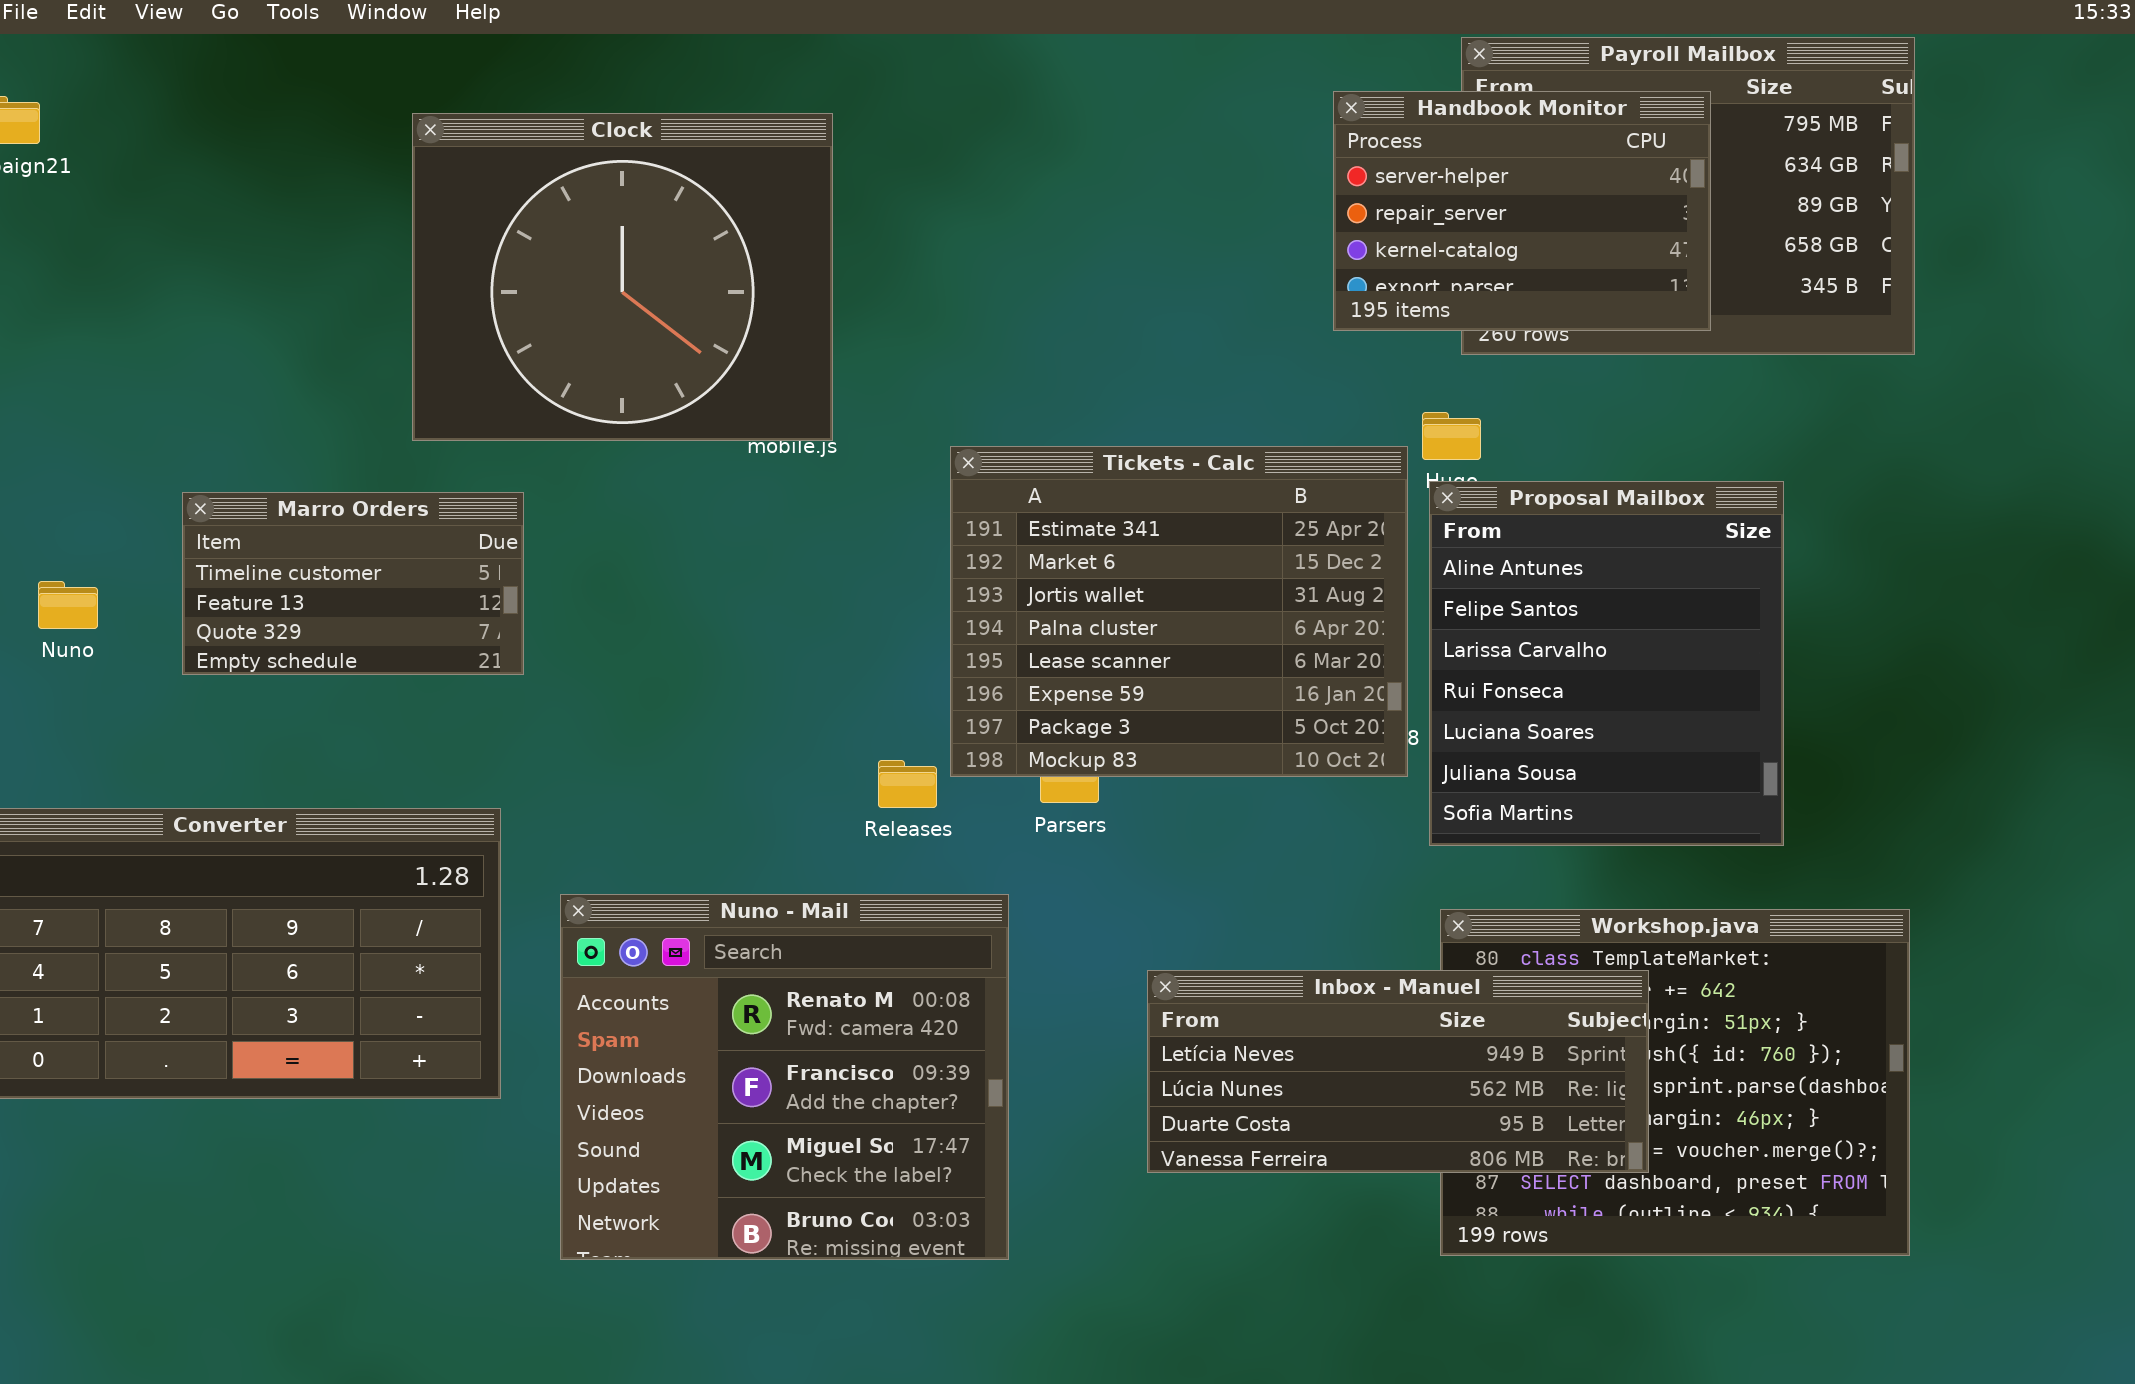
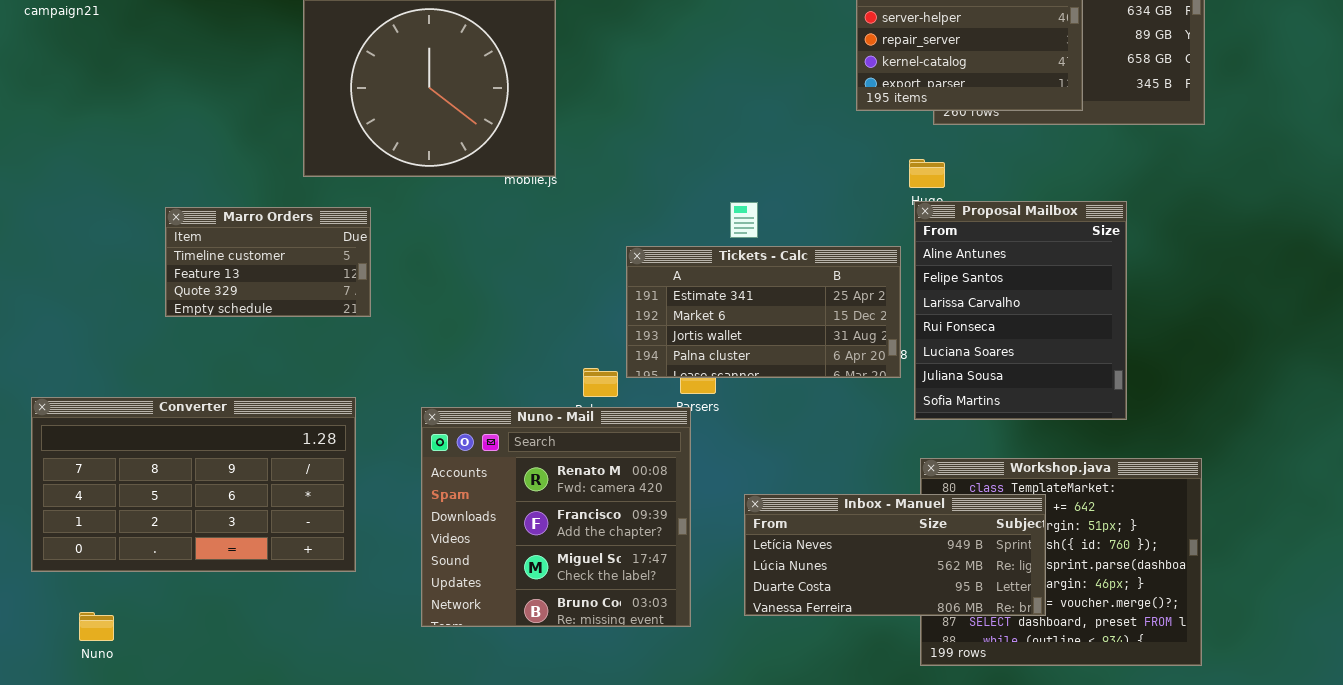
Tickets - Calc: [950,446,1408,777] -> [626,246,901,378], resized
Nuno: [38,581,98,629] -> [79,612,114,641], moved
Nuno - Mail: [560,894,1009,1260] -> [421,407,691,627], moved

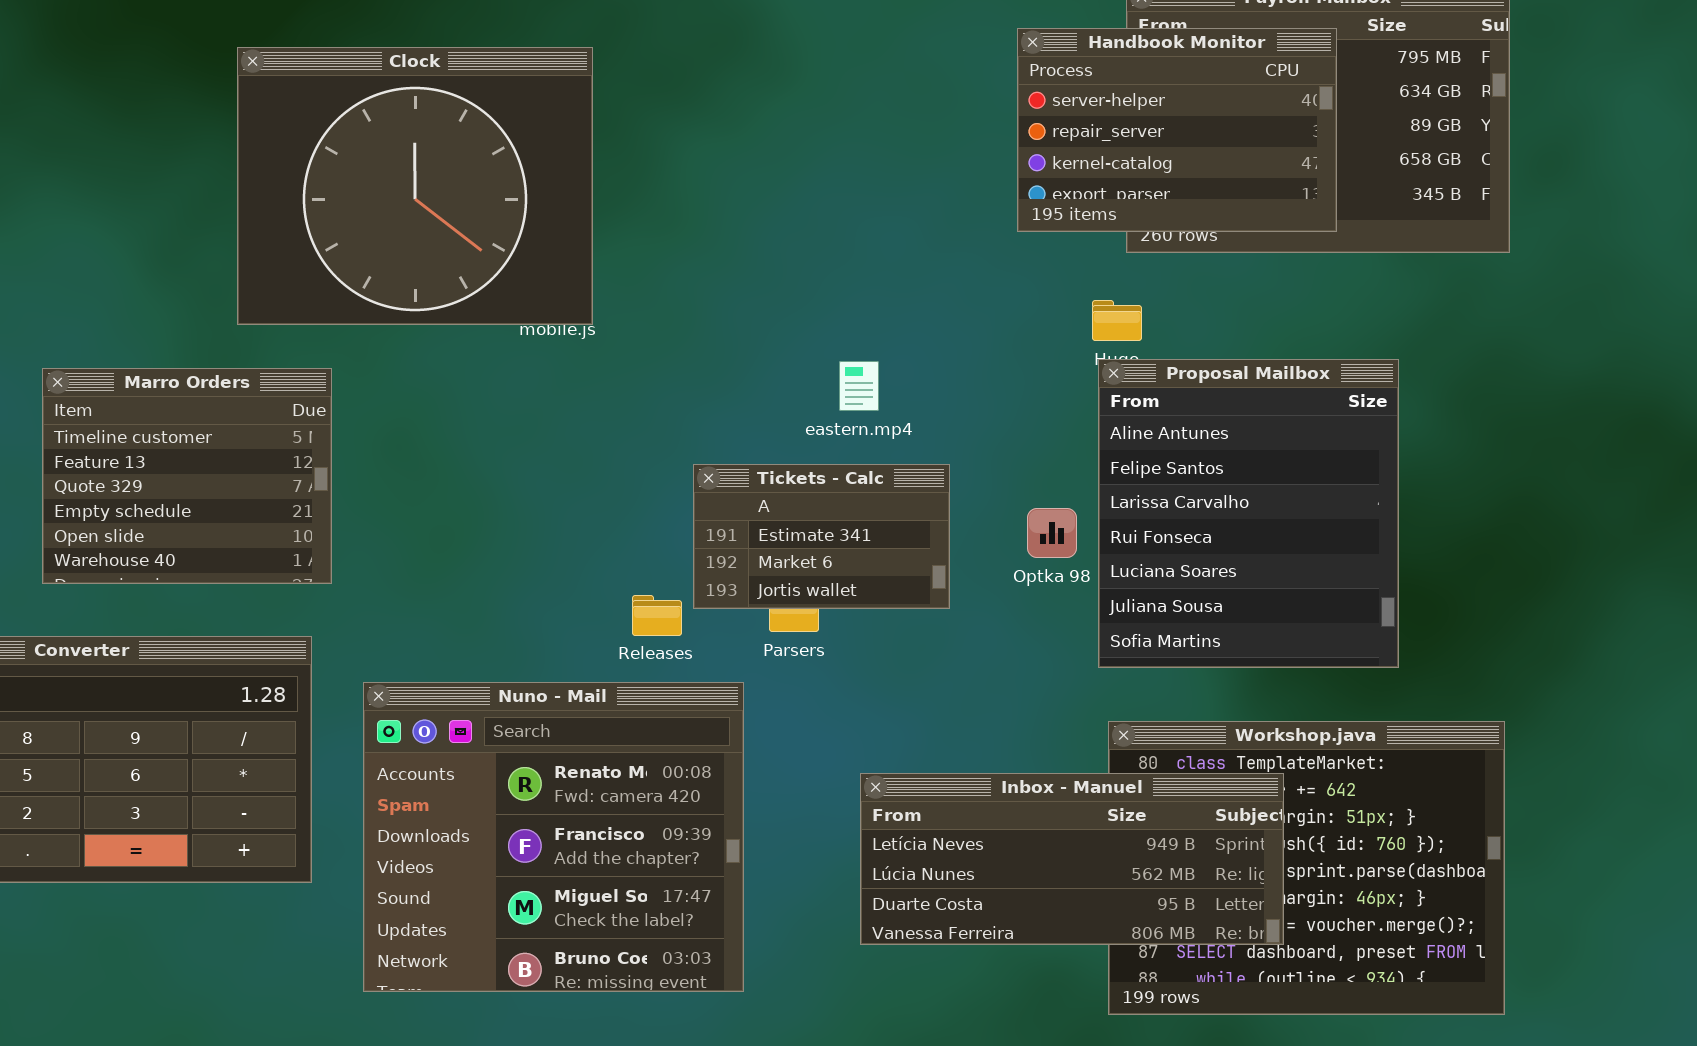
Marro Orders: [165,207,371,317] -> [42,368,332,584], resized
Tickets - Calc: [626,246,901,378] -> [693,464,950,609], resized
Nuno - Mail: [421,407,691,627] -> [363,682,744,992], moved

